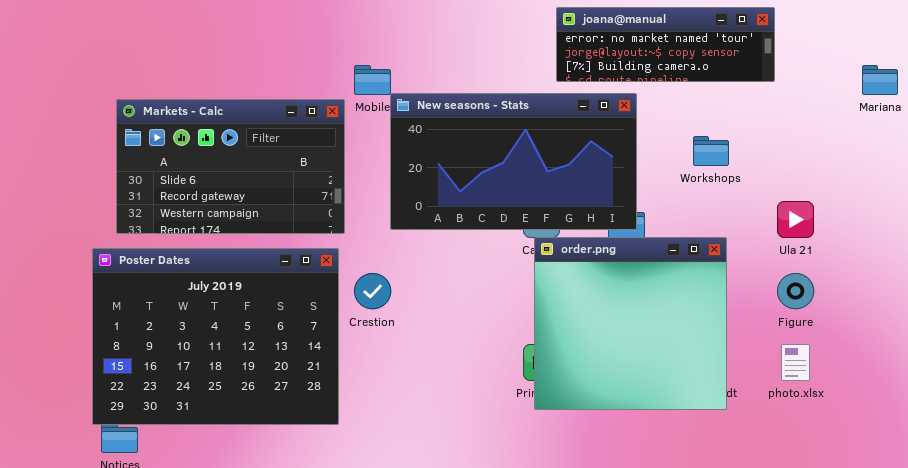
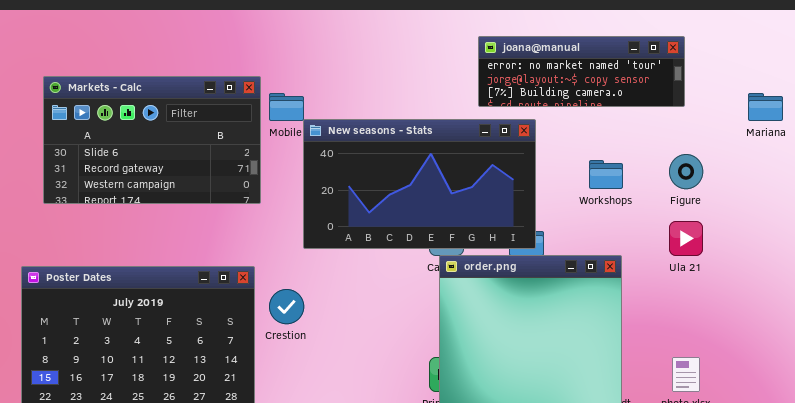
joana@manual: [556,7,775,82] -> [478,36,685,107], moved
Markets - Calc: [116,99,345,234] -> [43,76,261,204], moved
Figure: [777,273,814,309] -> [669,154,703,189], moved

